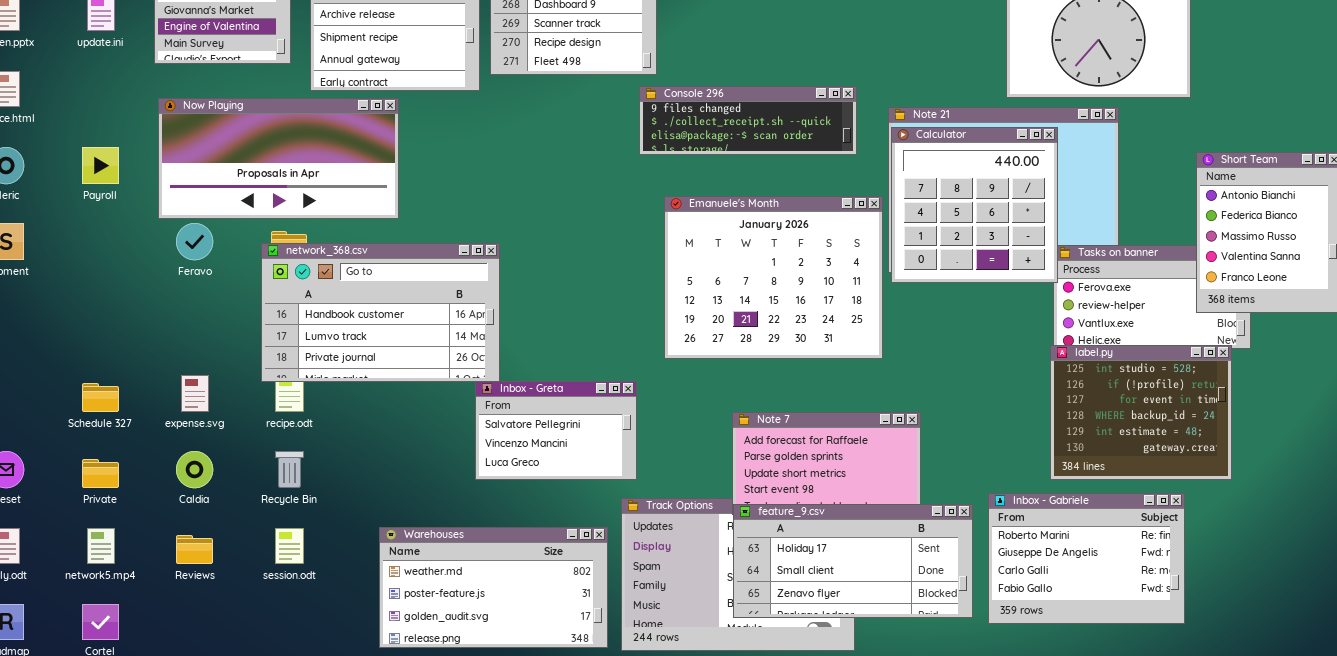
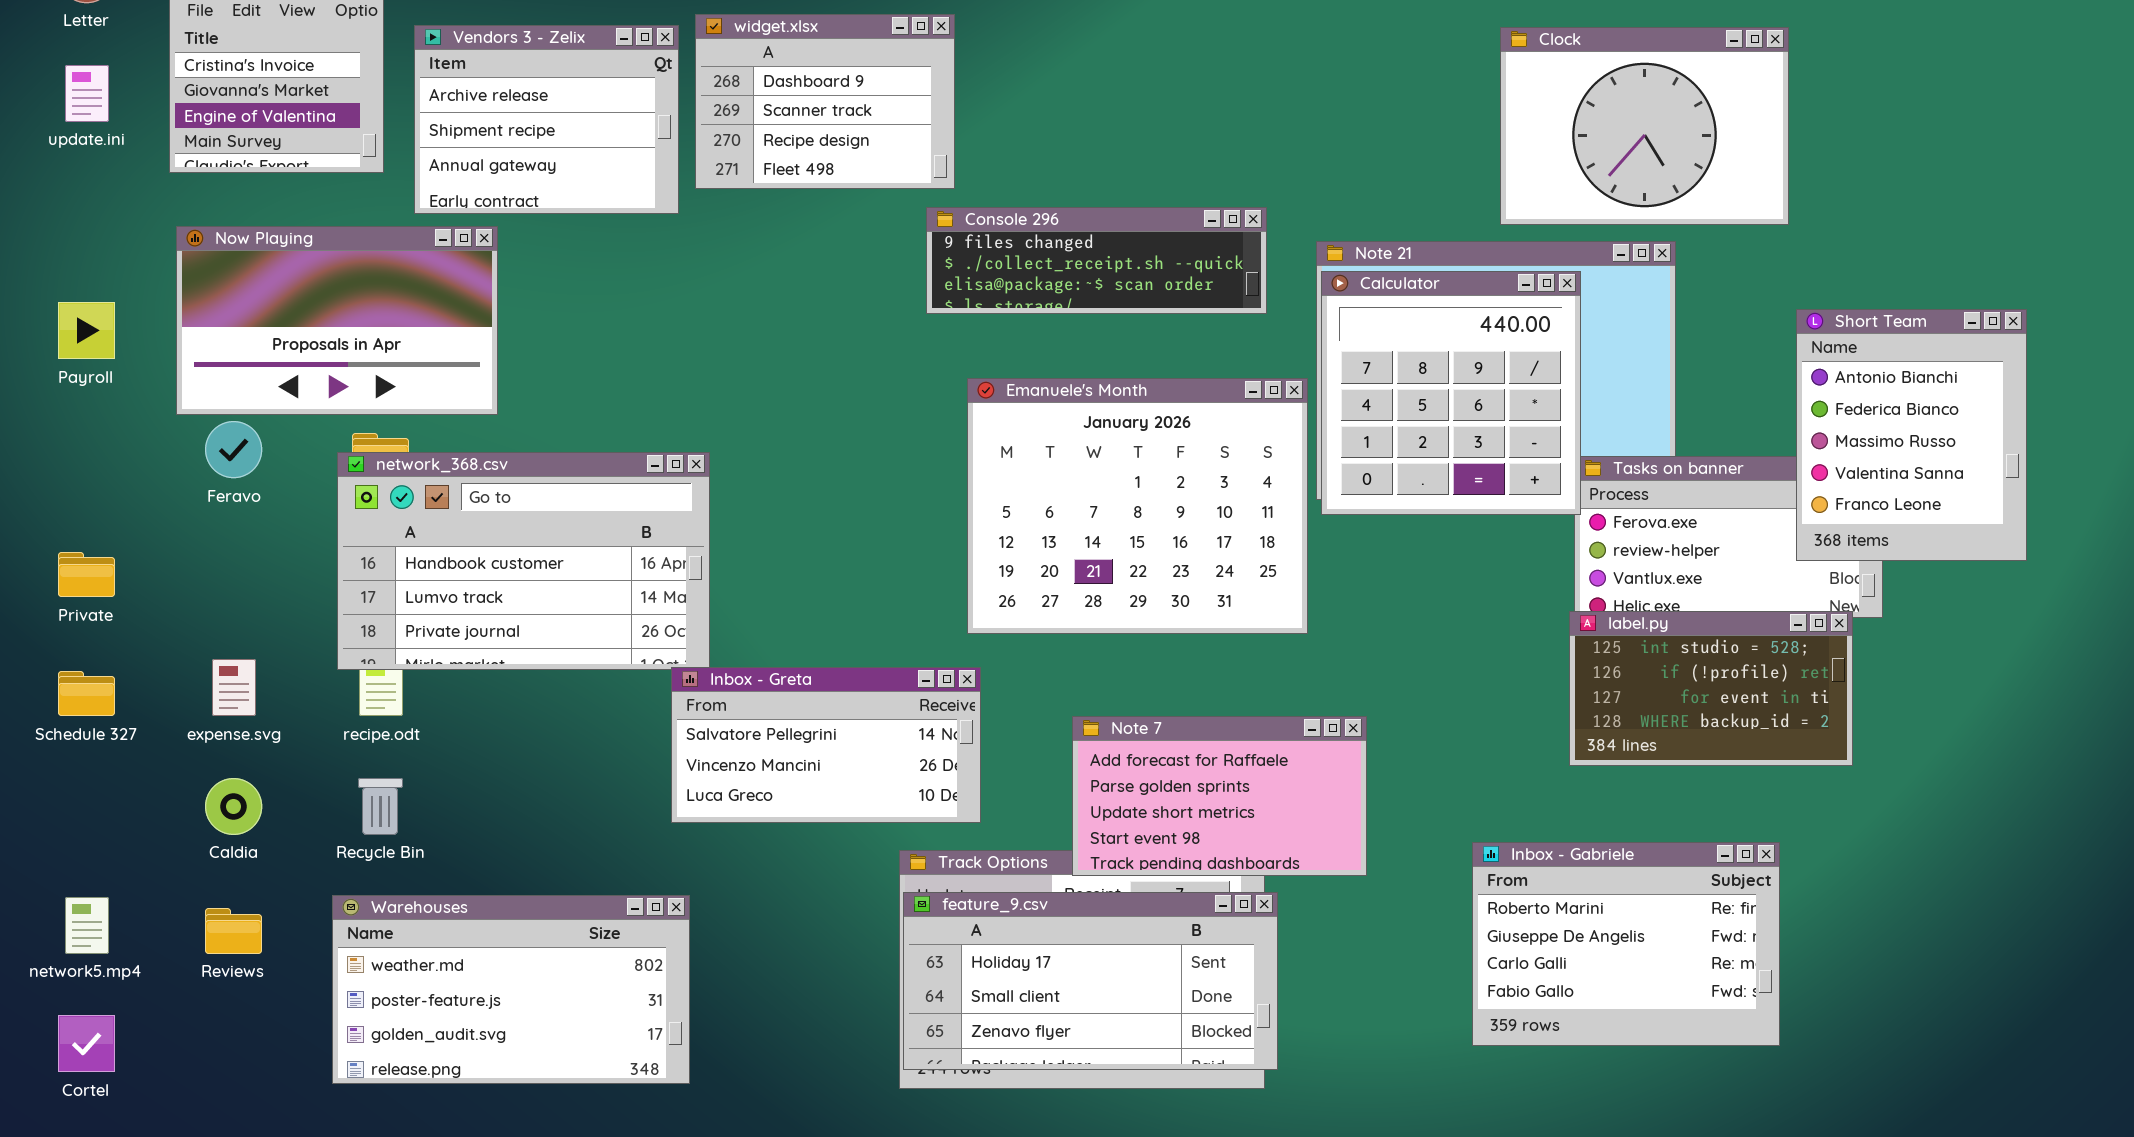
Now Playing: [158,98,399,219] -> [176,226,498,415], resized
label.py: [1050,345,1232,480] -> [1569,611,1853,766], resized
Inbox - Greta: [475,381,637,480] -> [671,667,981,823], resized
Private: [82,459,119,488] -> [58,552,115,597], moved
feature_9.csv: [733,504,973,618] -> [903,892,1278,1070], moved
Warehouses: [379,527,608,648] -> [332,895,690,1084], moved

